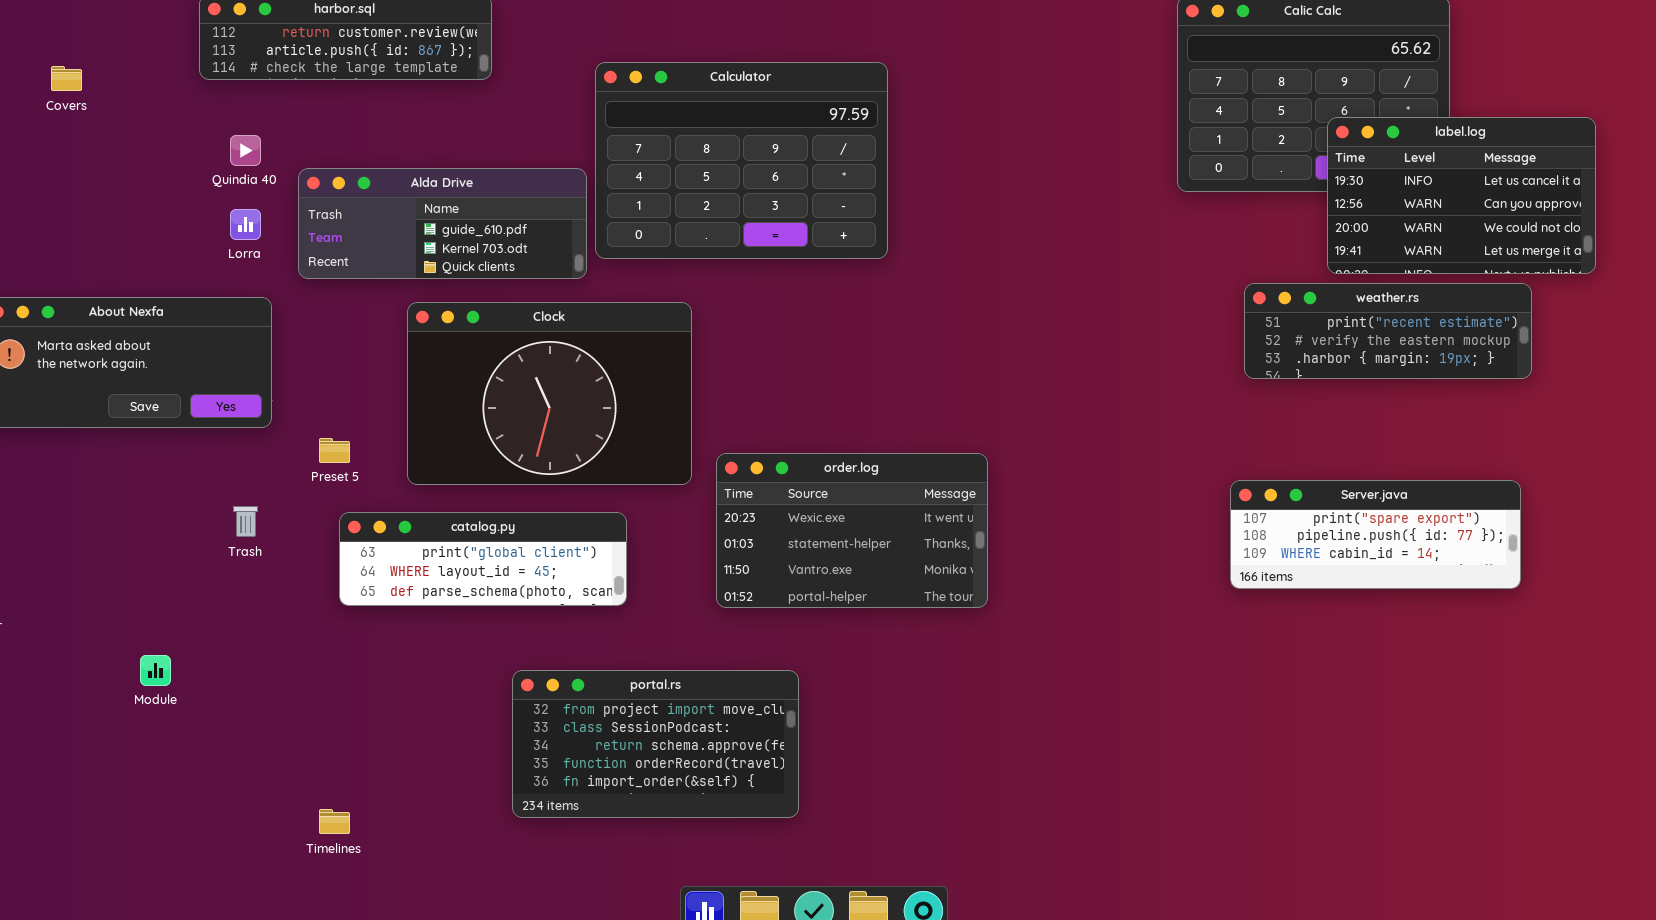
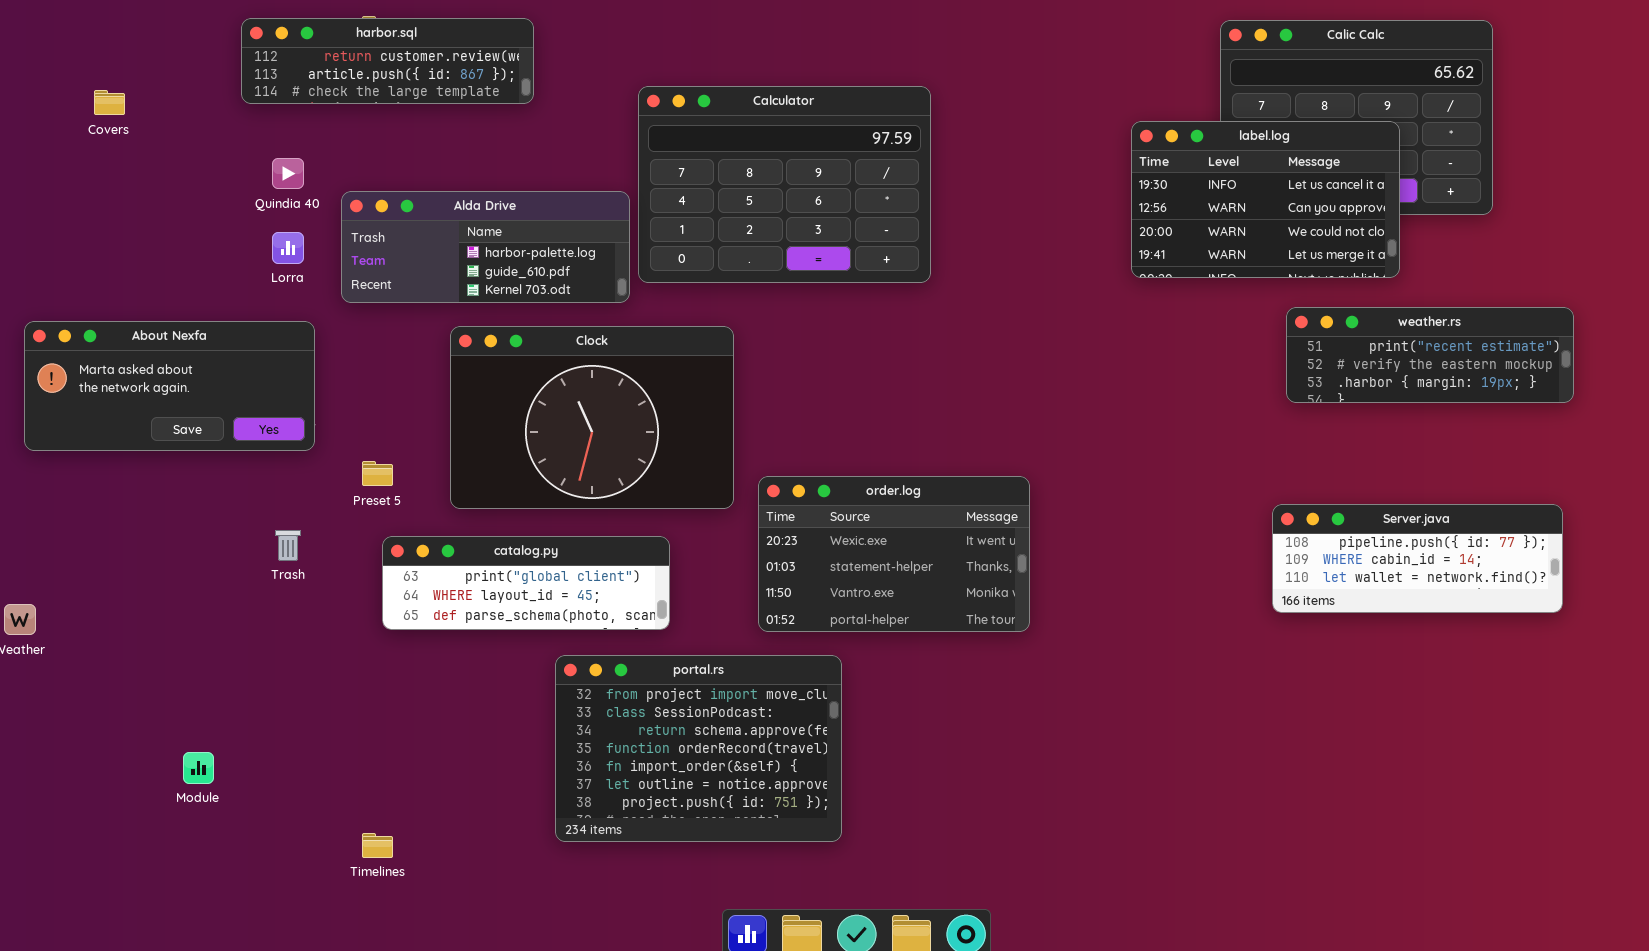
label.log: [1327,117,1596,274] -> [1131,121,1400,278], moved
Alda Drive: [298,168,587,279] -> [341,191,630,303], scrolled up 1 row
Server.java: [1230,480,1521,589] -> [1272,504,1563,613], scrolled down 1 row
Module: [140,655,171,686] -> [183,752,214,784], moved
portal.rs: [512,670,799,818] -> [555,655,842,842], resized

